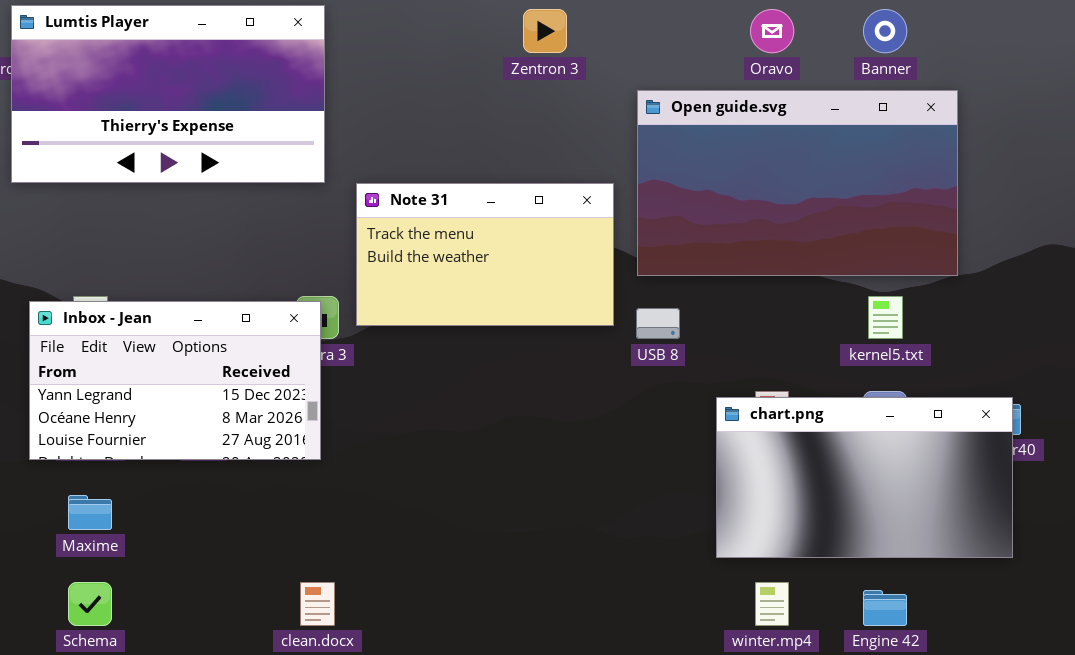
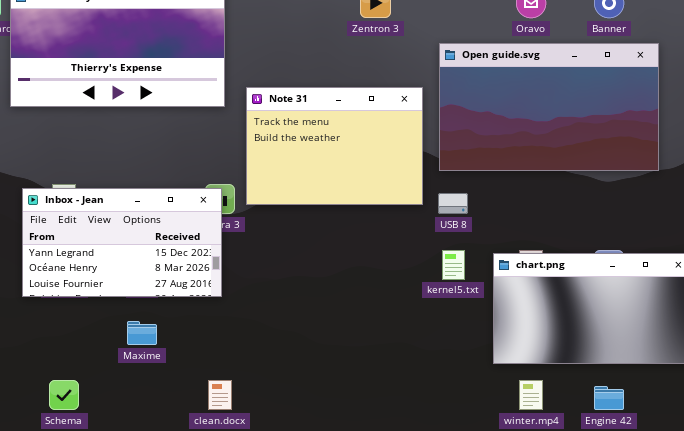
Note 31: [356,183,614,326] -> [246,87,423,205], resized
kernel5.txt: [868,296,903,339] -> [442,250,465,280], moved
Maxime: [68,495,112,530] -> [127,321,157,345], moved

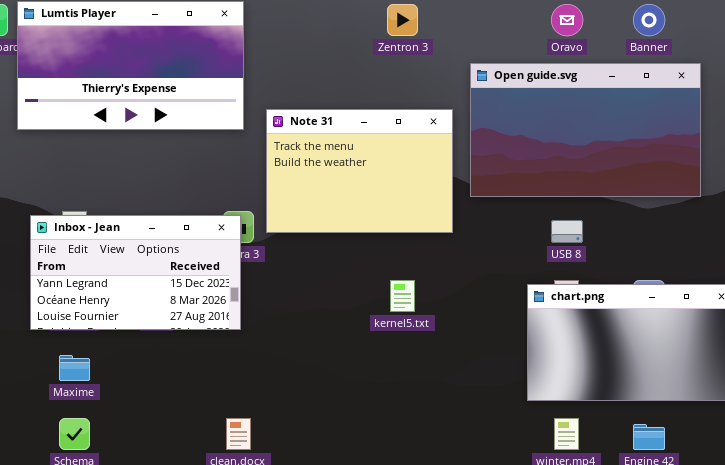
USB 8: [438,193,468,214] -> [551,220,583,243], moved
kernel5.txt: [442,250,465,280] -> [390,280,415,312], moved
Maxime: [127,321,157,345] -> [59,355,90,381], moved

